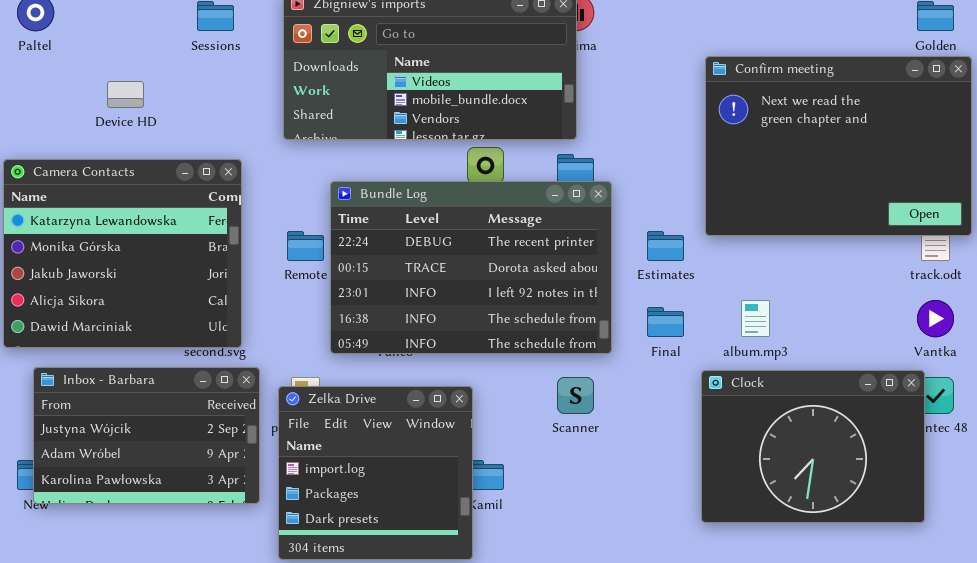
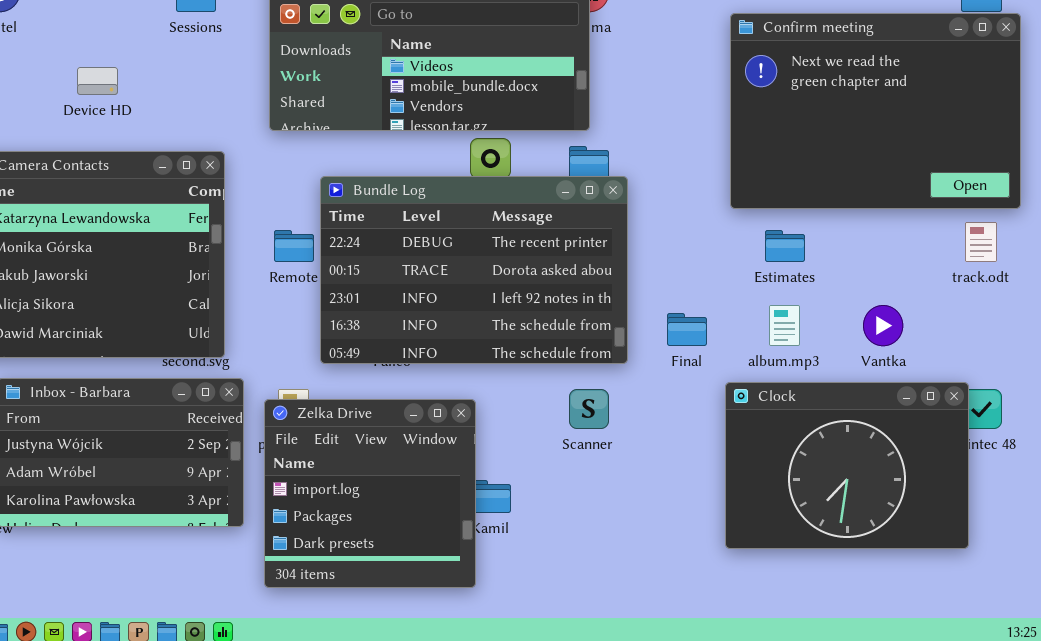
Confirm meeting: [705,56,972,236] -> [730,13,1021,209], moved
Estimates: [647,231,684,261] -> [765,230,805,262], moved
Vantka: [917,300,954,337] -> [863,305,903,346], moved

